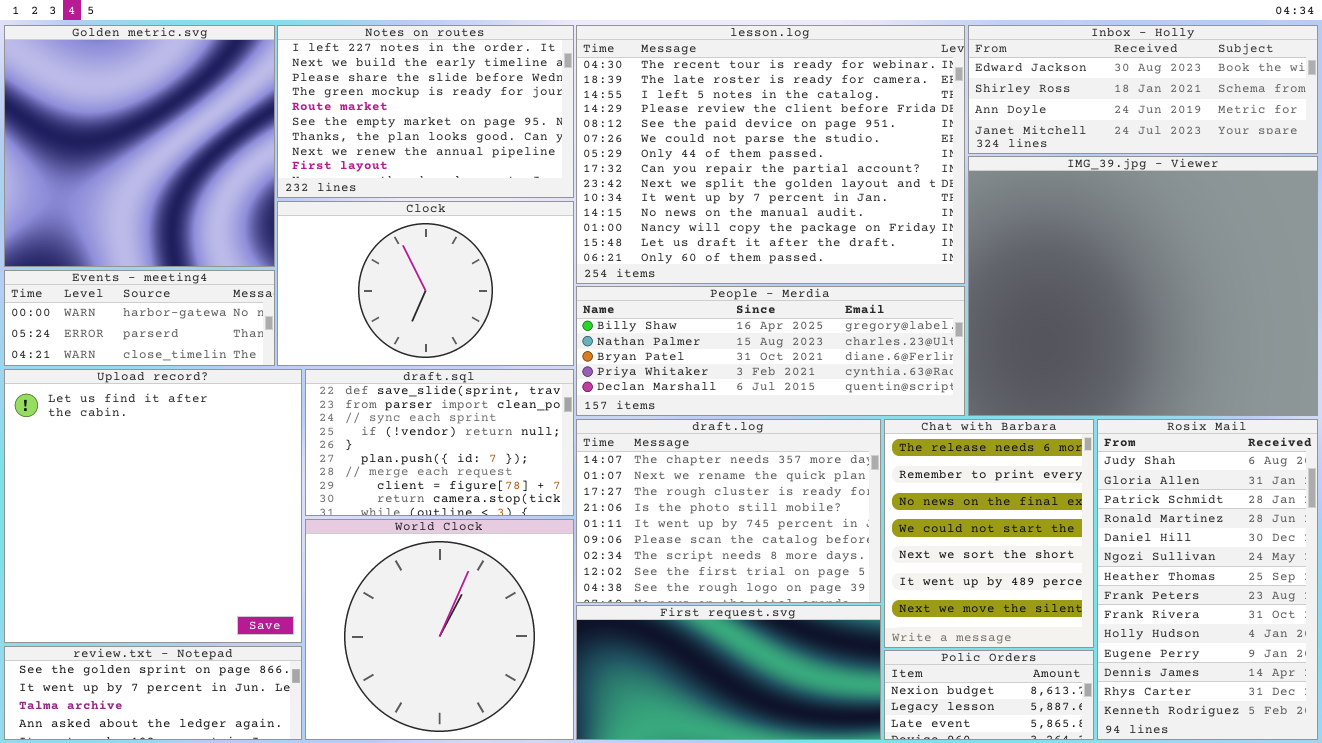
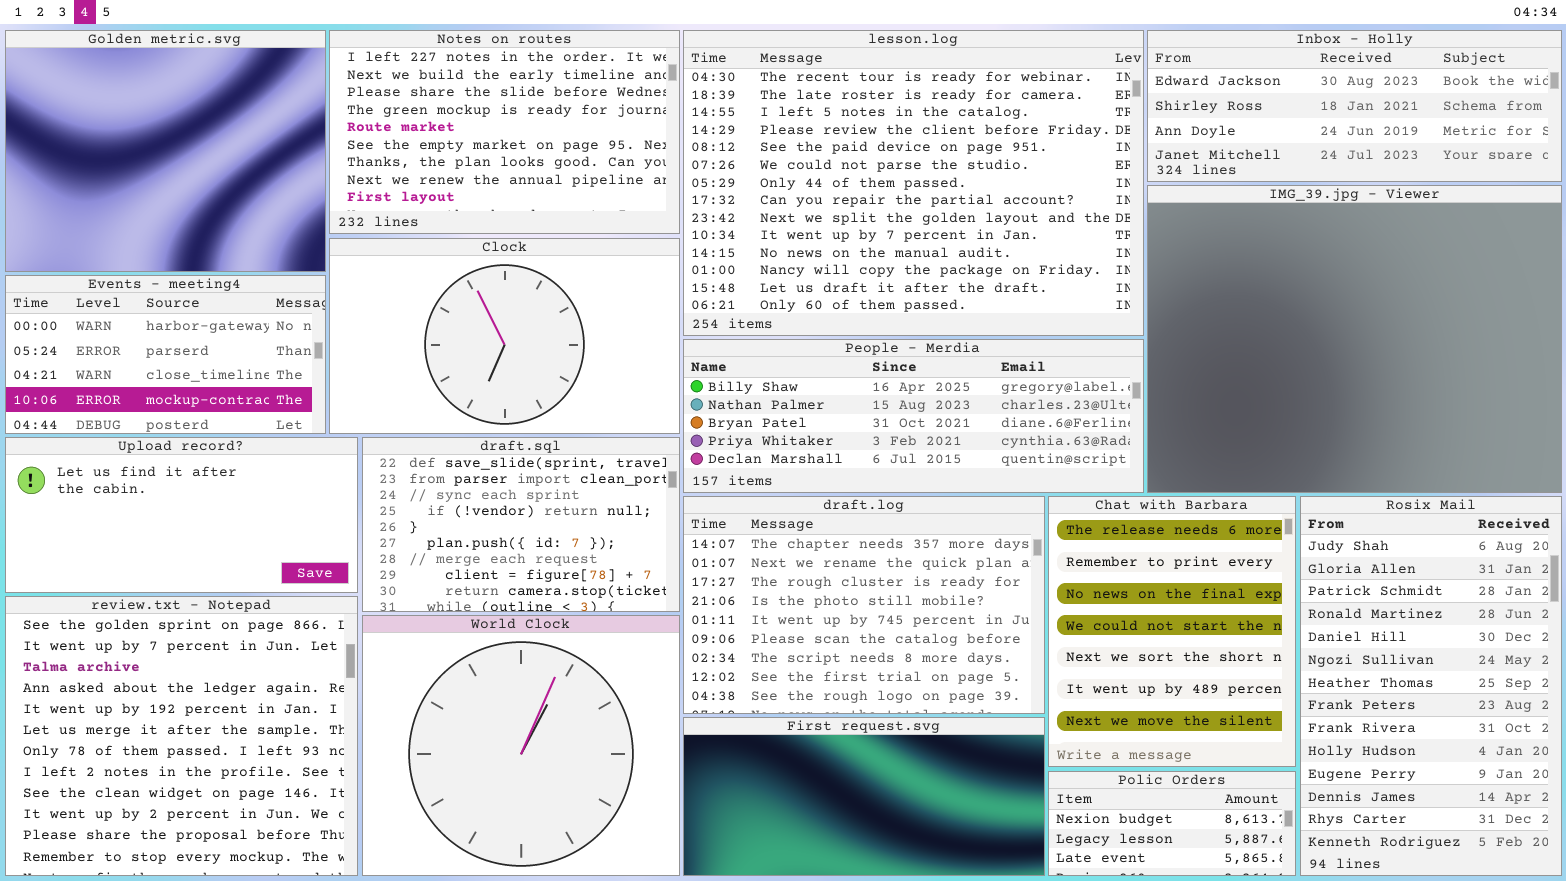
Golden metric.svg: [4,25,275,267] -> [5,30,326,272], resized
Events - meeting4: [4,270,275,366] -> [5,275,326,434], resized
Upload record?: [4,369,302,643] -> [5,437,358,593], resized
review.txt - Notepad: [4,646,302,740] -> [5,596,358,876], resized

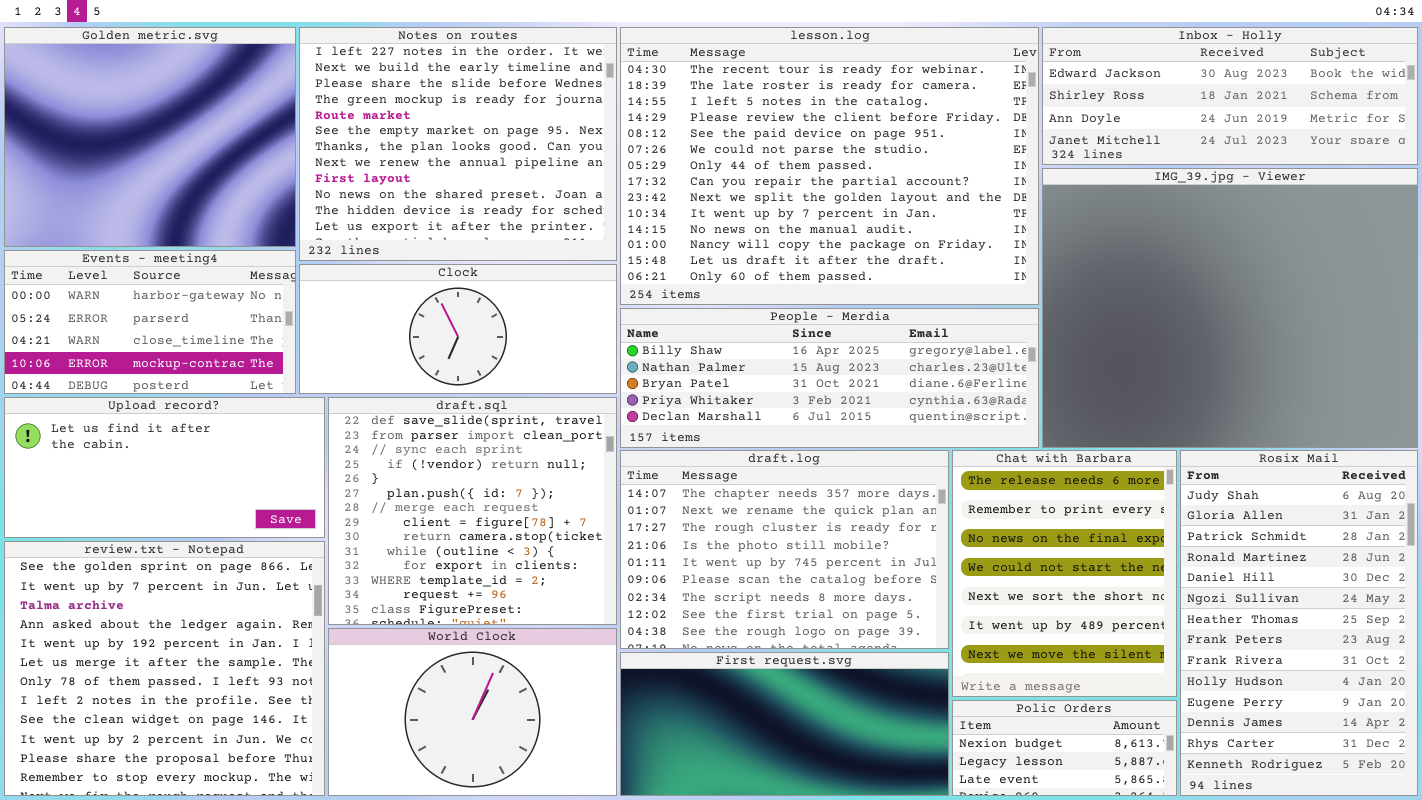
Notes on routes: [329,30,680,234] -> [299,27,617,261], resized
Clock: [329,238,680,434] -> [299,264,617,394], resized
draft.sql: [362,437,680,612] -> [328,397,617,625], resized
World Clock: [362,615,680,876] -> [328,628,617,796], resized

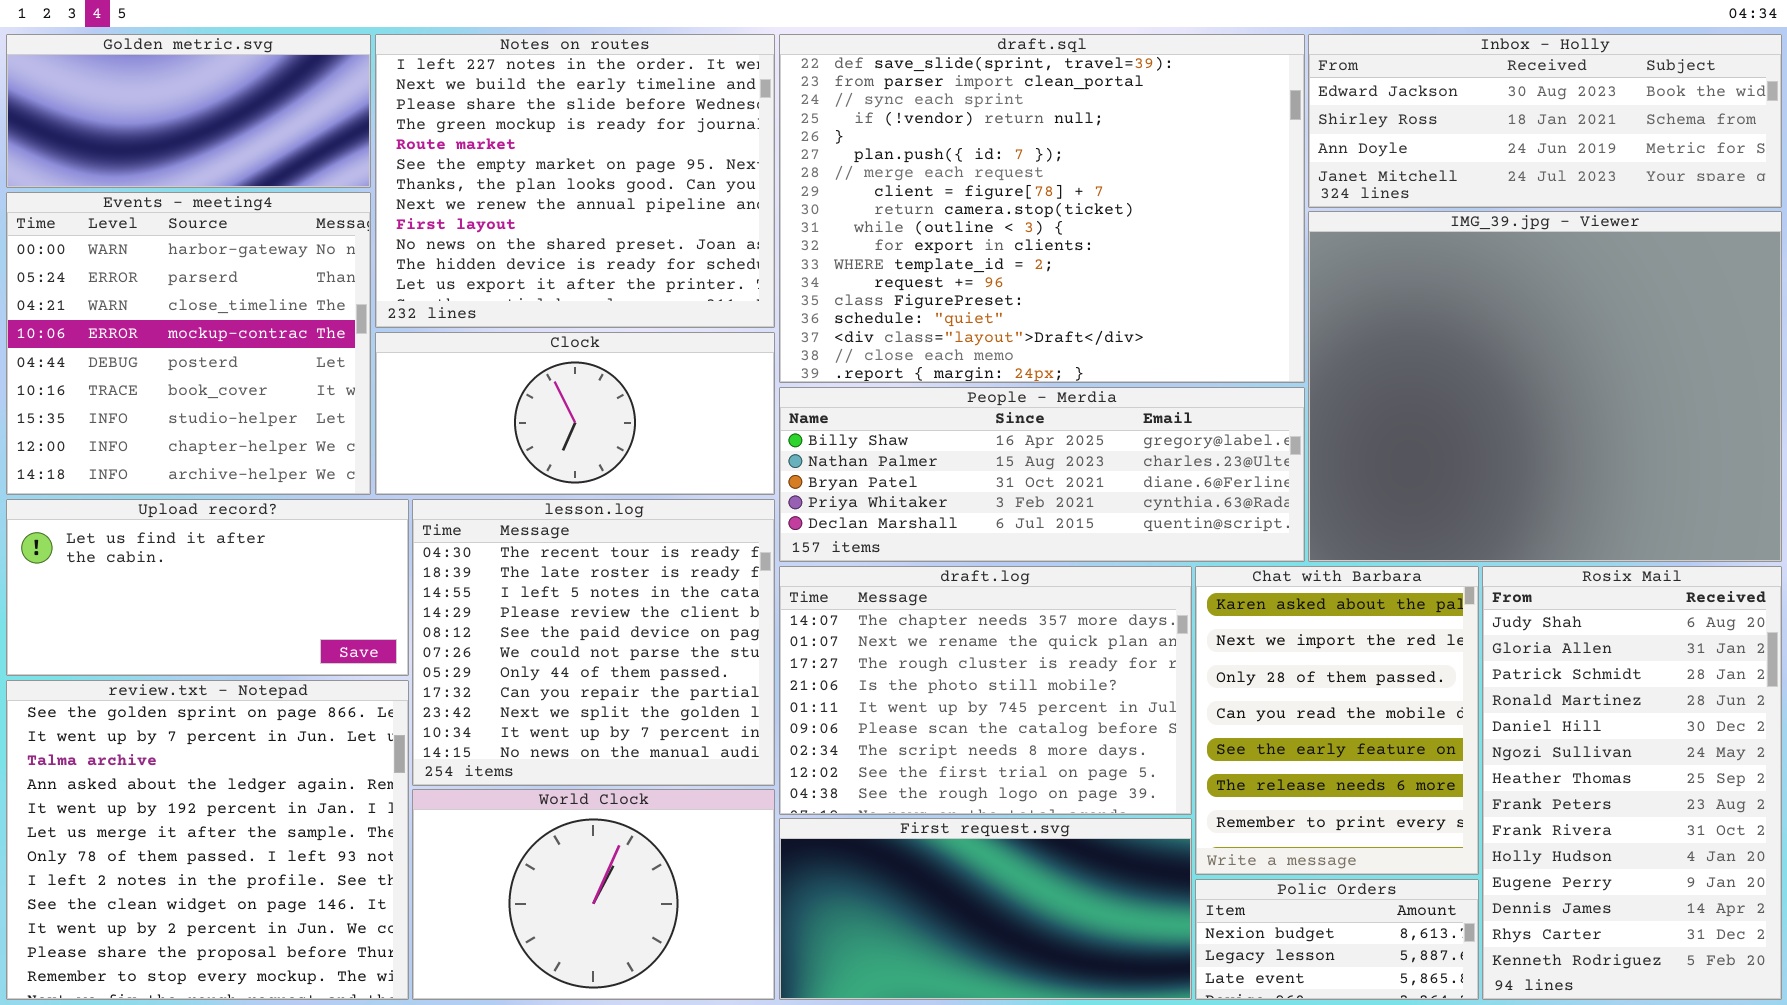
Golden metric.svg: [4,27,296,247] -> [6,34,371,188], resized
lesson.log: [620,27,1039,305] -> [412,499,775,786], moved, resized
Events - meeting4: [4,250,296,394] -> [6,192,371,495], resized
draft.sql: [328,397,617,625] -> [779,34,1305,383], moved, resized
Chat with Barbara: [952,450,1177,697] -> [1195,566,1479,875], scrolled up 5 rows

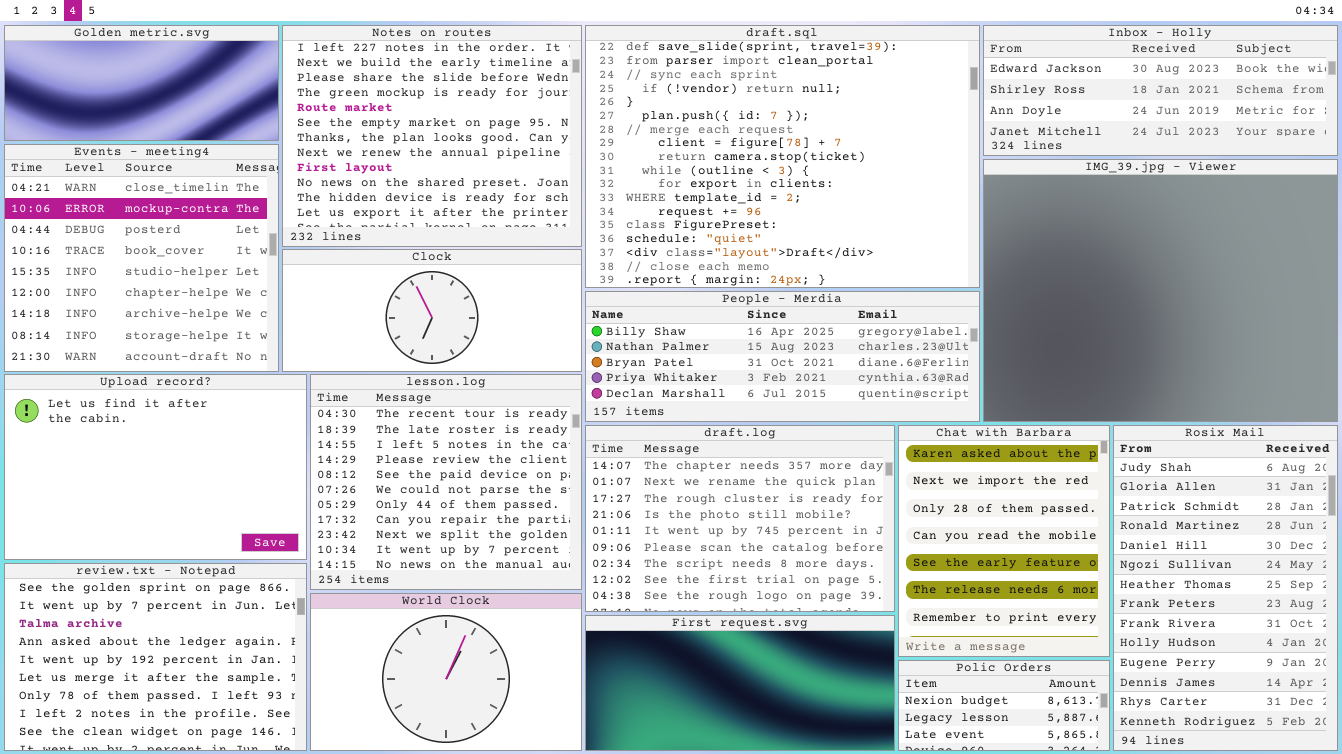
Events - meeting4: [6,192,371,495] -> [4,144,279,372], scrolled down 2 rows
Upload record?: [6,499,409,676] -> [4,374,307,560], resized
review.txt - Notepad: [6,680,409,1000] -> [4,563,307,751], resized

